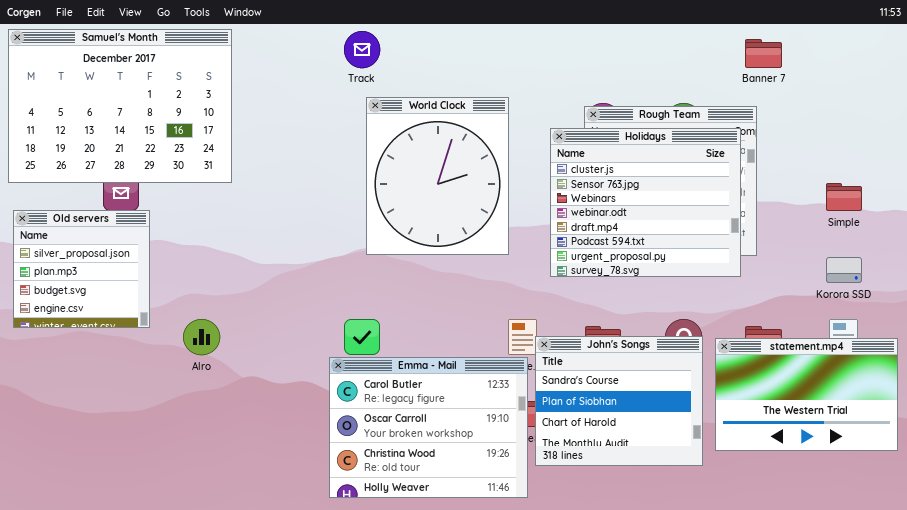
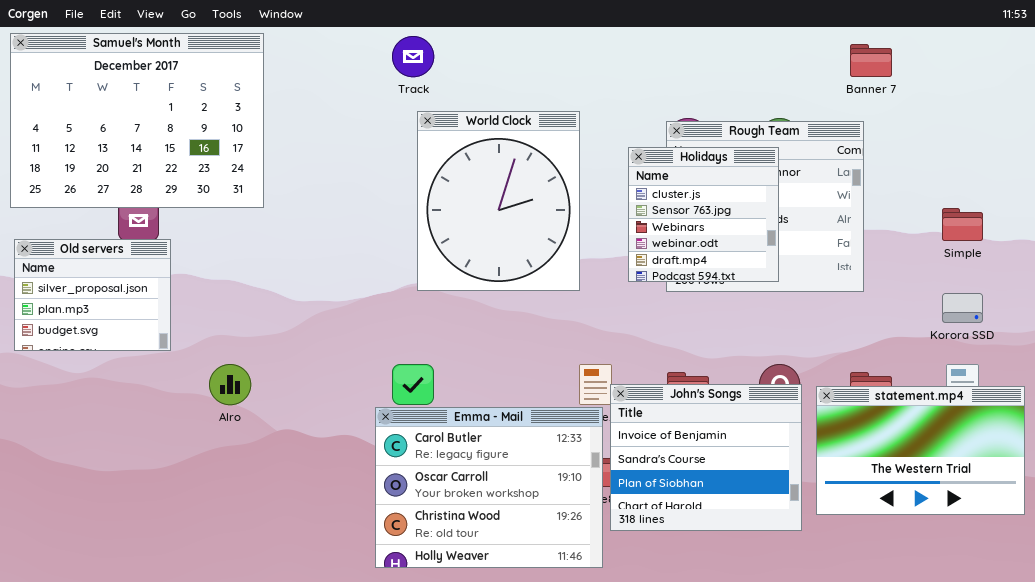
Holidays: [550,128,741,277] -> [628,147,779,282], resized
Old servers: [13,210,150,328] -> [14,239,171,351], resized
John's Songs: [535,336,703,466] -> [610,384,802,531], scrolled up 1 row

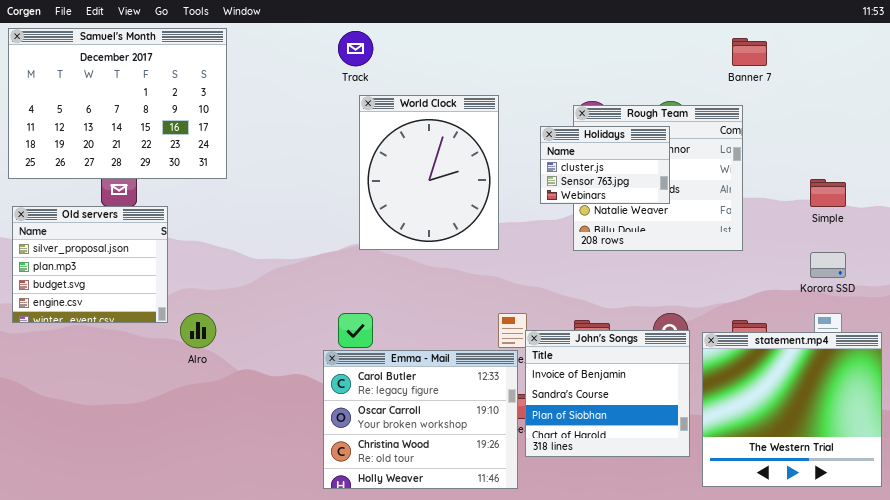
Holidays: [628,147,779,282] -> [540,126,670,204], resized
Old servers: [14,239,171,351] -> [12,206,168,323], resized
statement.mp4: [816,386,1025,515] -> [702,332,882,487], resized

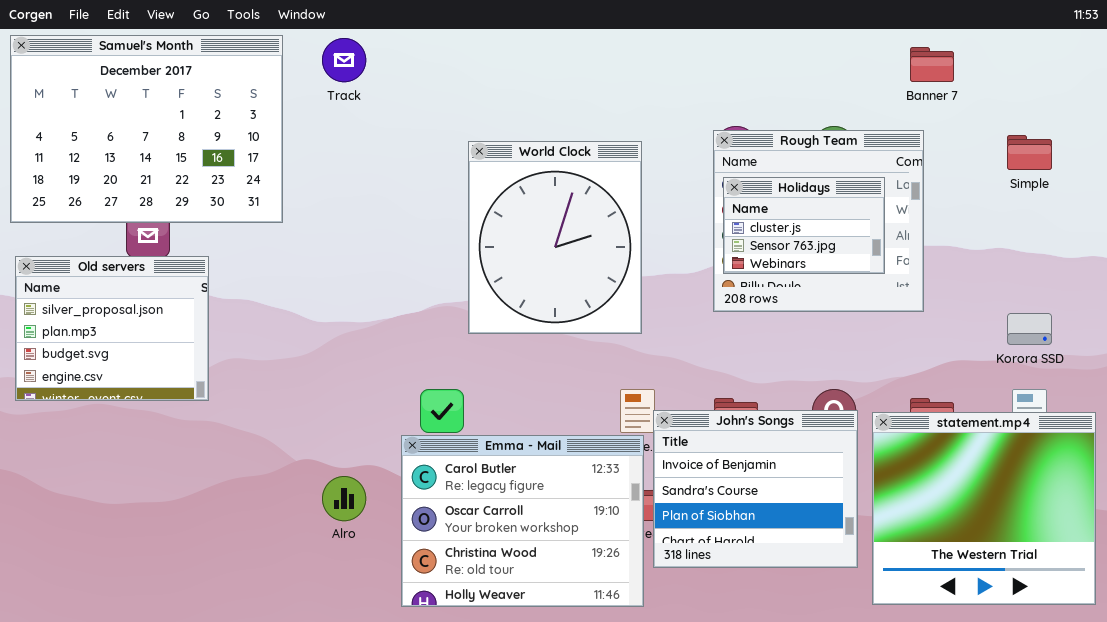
Track: [338,31,373,66] -> [322,38,366,82], moved
World Clock: [359,95,499,250] -> [468,141,642,334], moved
Holidays: [540,126,670,204] -> [723,177,885,274], moved
Simple: [810,179,846,207] -> [1007,135,1052,170], moved
Alro: [180,313,216,348] -> [322,476,366,521], moved

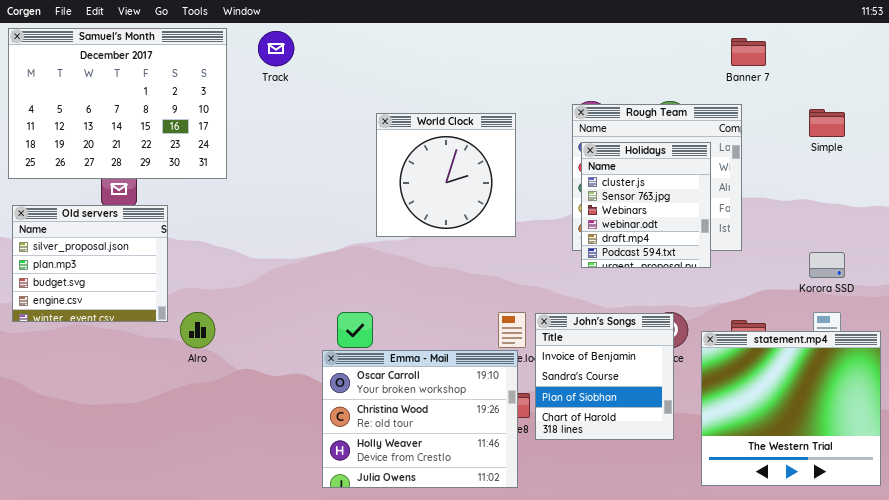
World Clock: [468,141,642,334] -> [376,113,516,237], resized
Holidays: [723,177,885,274] -> [581,142,711,268], resized
John's Songs: [653,410,858,568] -> [535,313,674,440], moved, resized
Emma - Mail: [401,435,644,607] -> [322,350,518,488], scrolled down 1 row
Alro: [322,476,366,521] -> [180,312,215,348], moved

